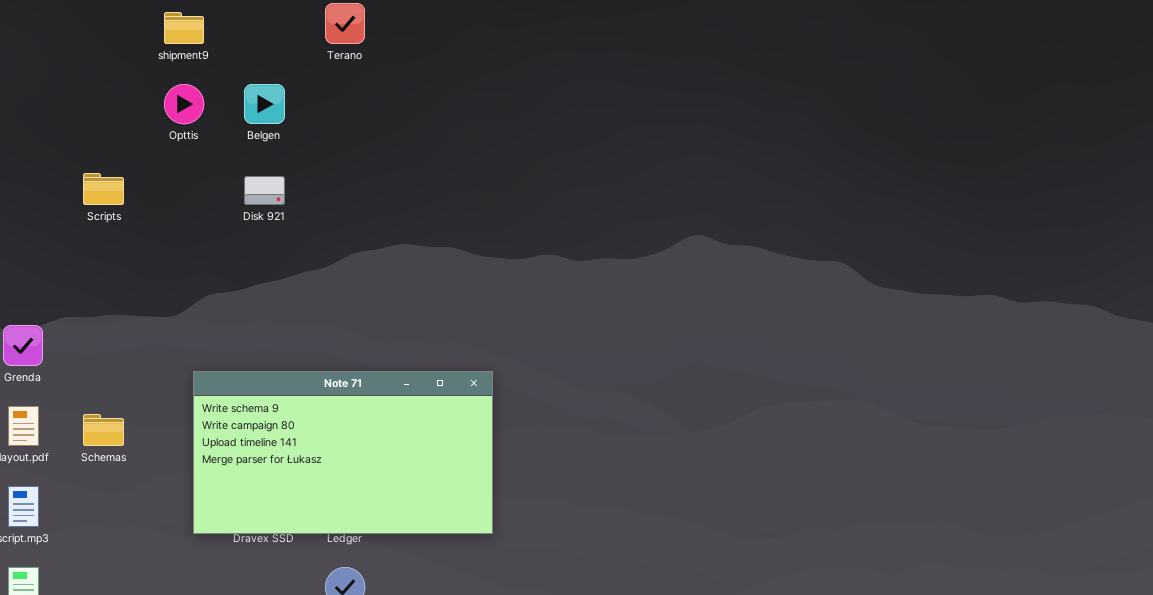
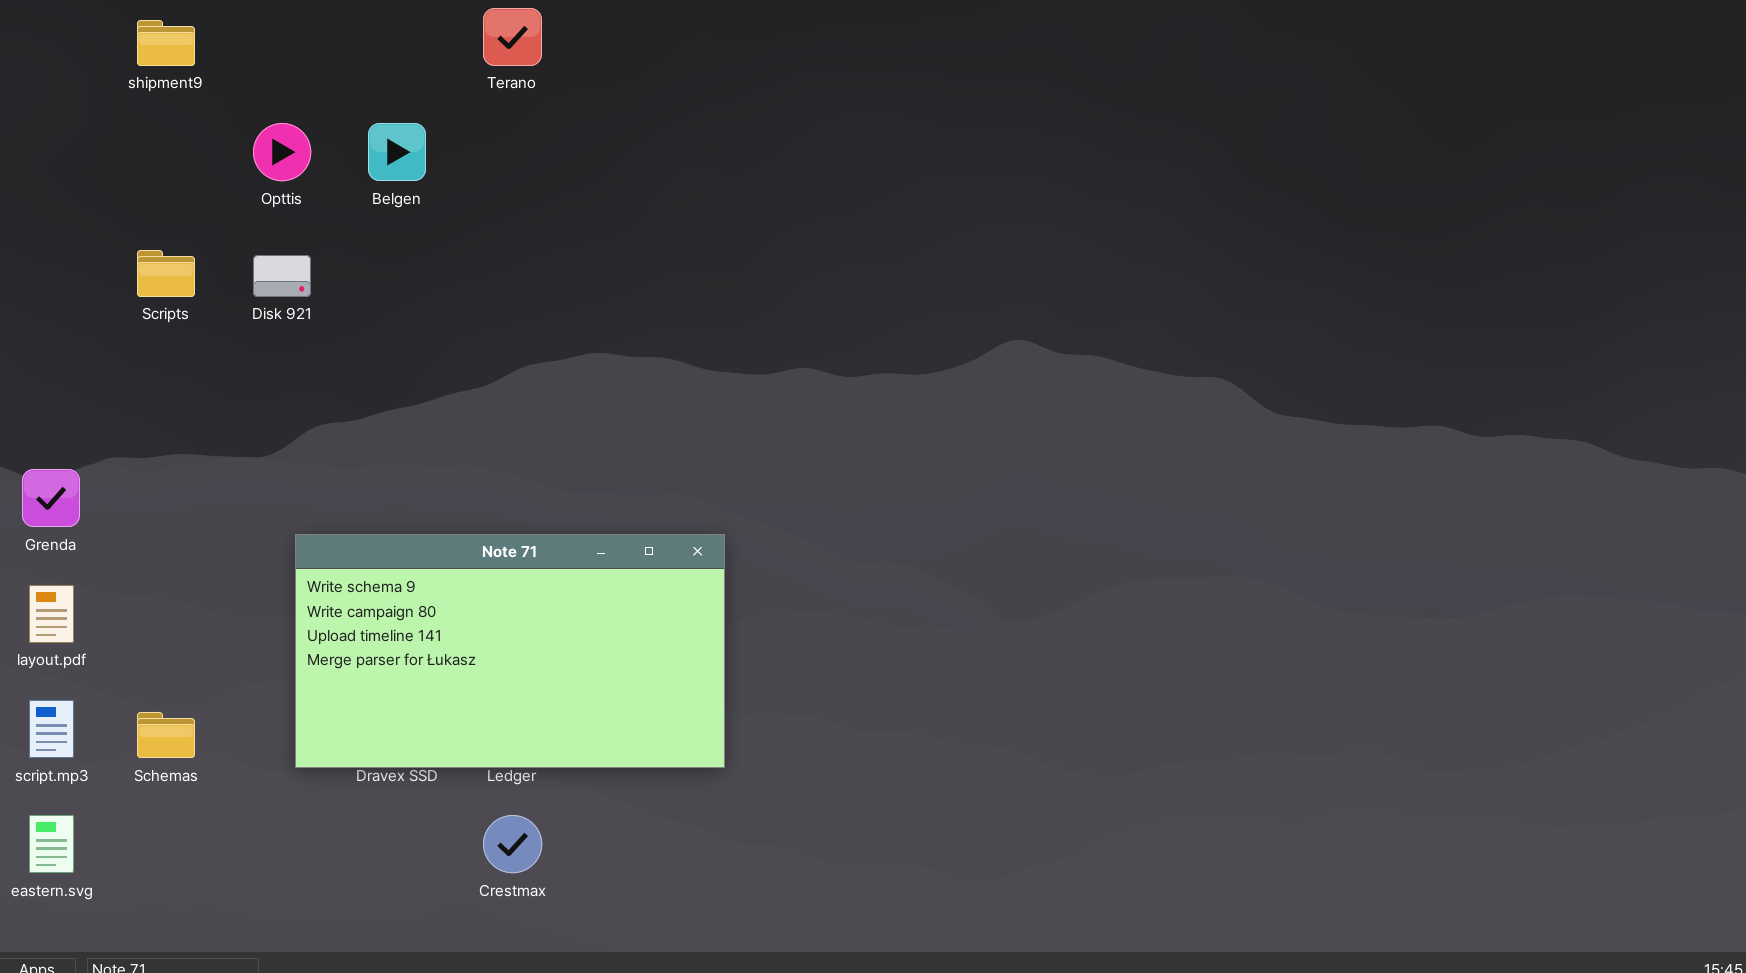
shipment9: [164,12,204,44] -> [137,20,195,66], moved
Disk 921: [244,176,285,205] -> [253,255,311,297], moved
Schemas: [83,414,124,446] -> [137,712,195,758], moved

